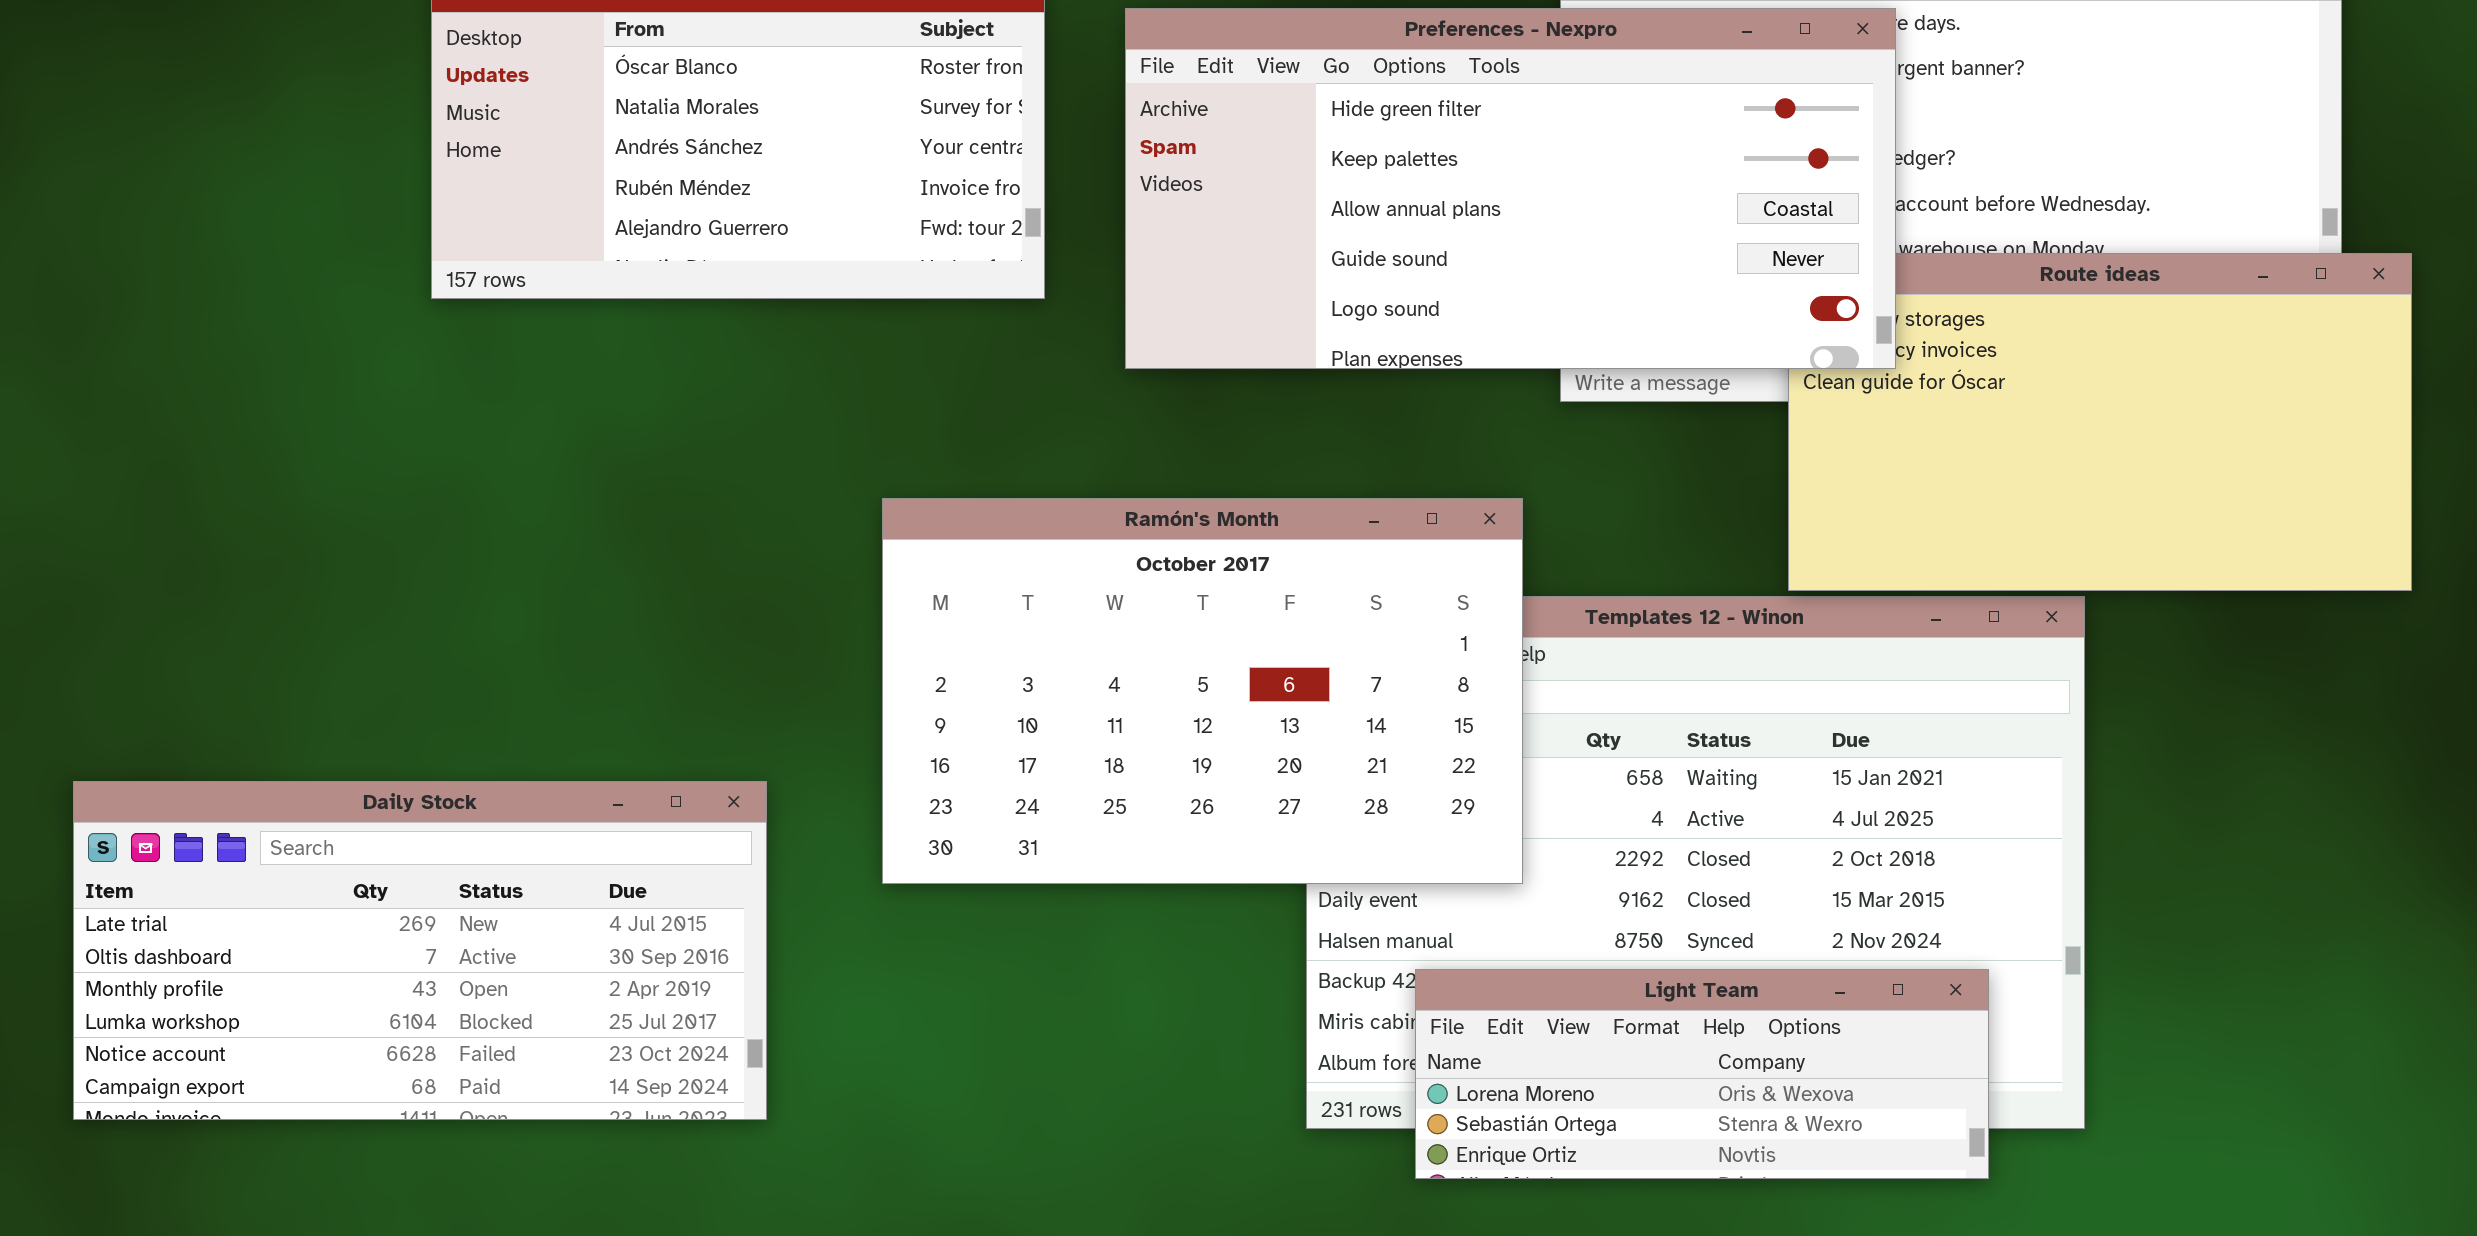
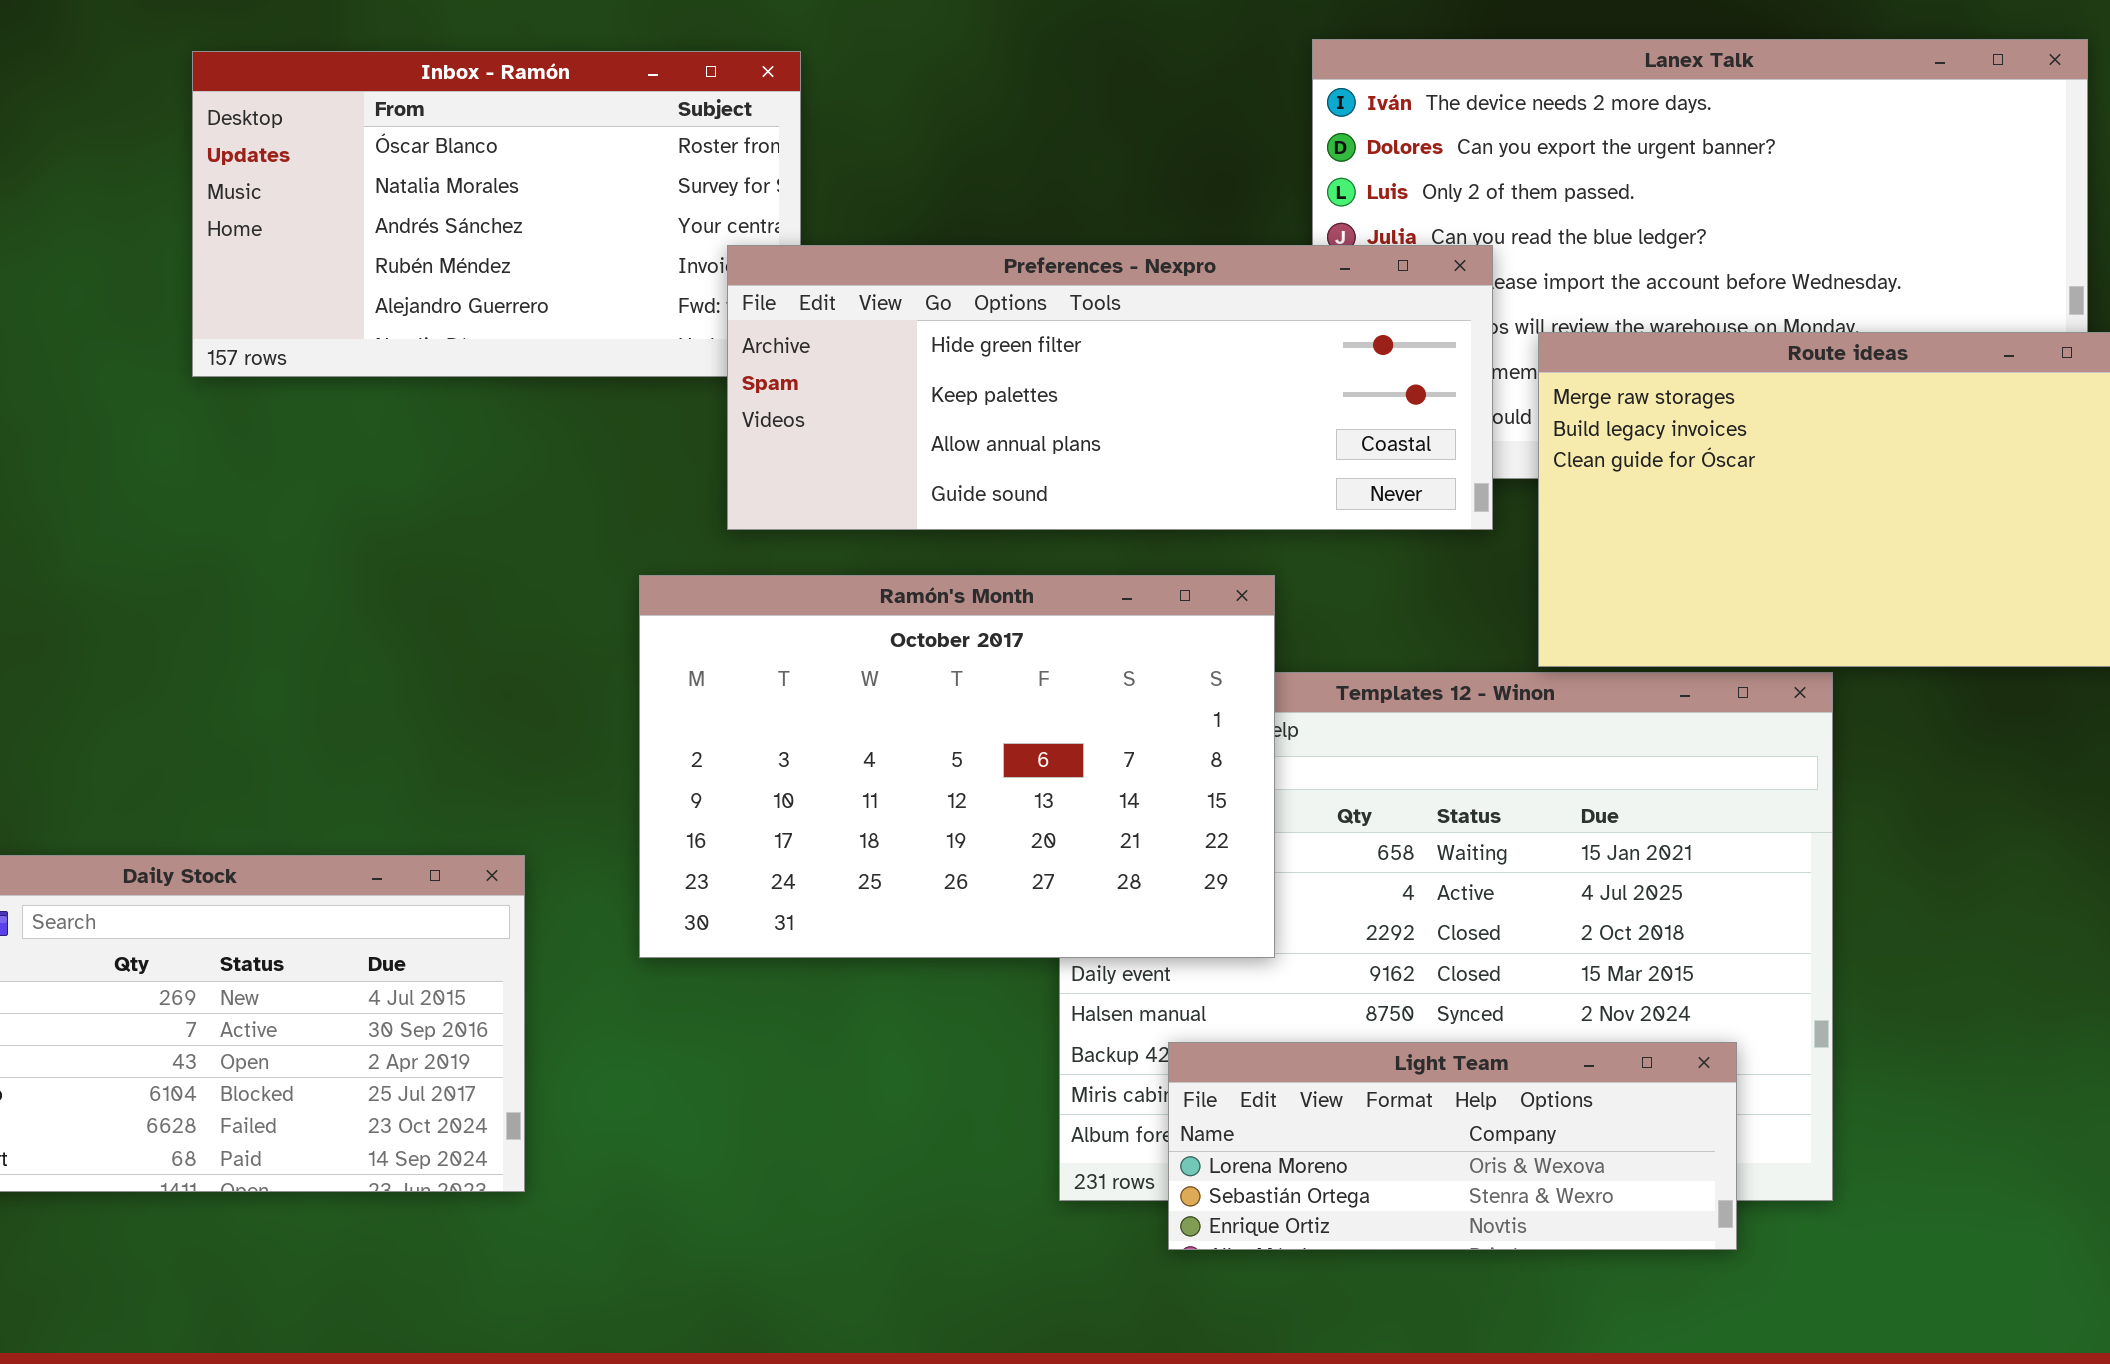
Preferences - Nexpro: [1125,8,1896,369] -> [727,245,1493,530], moved, resized

